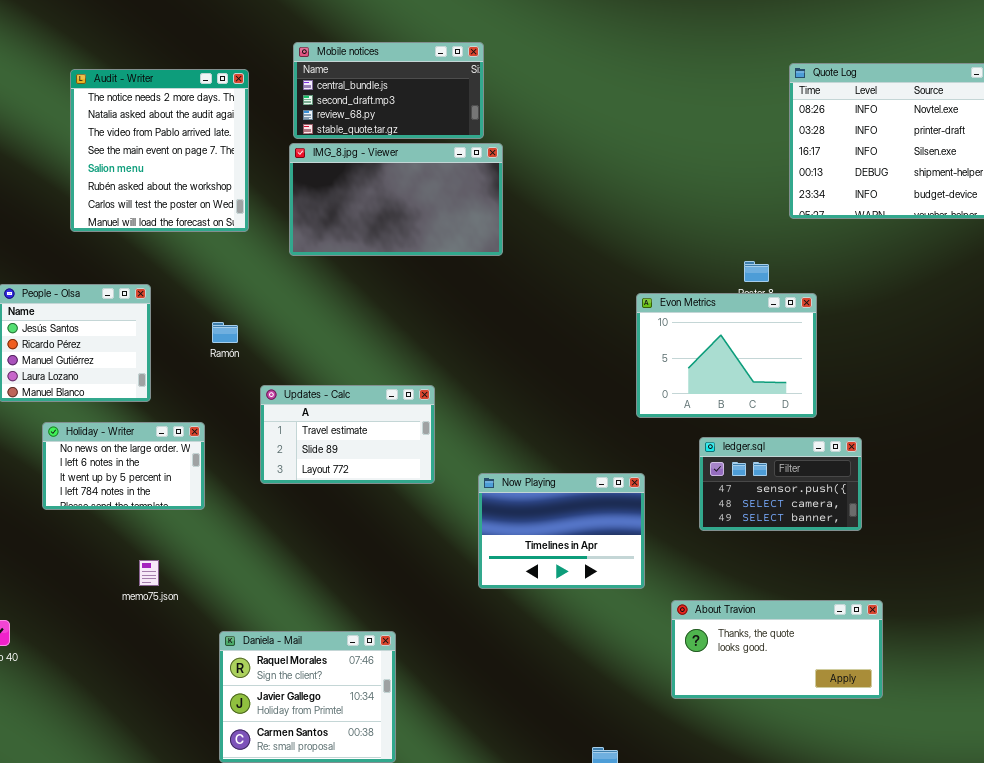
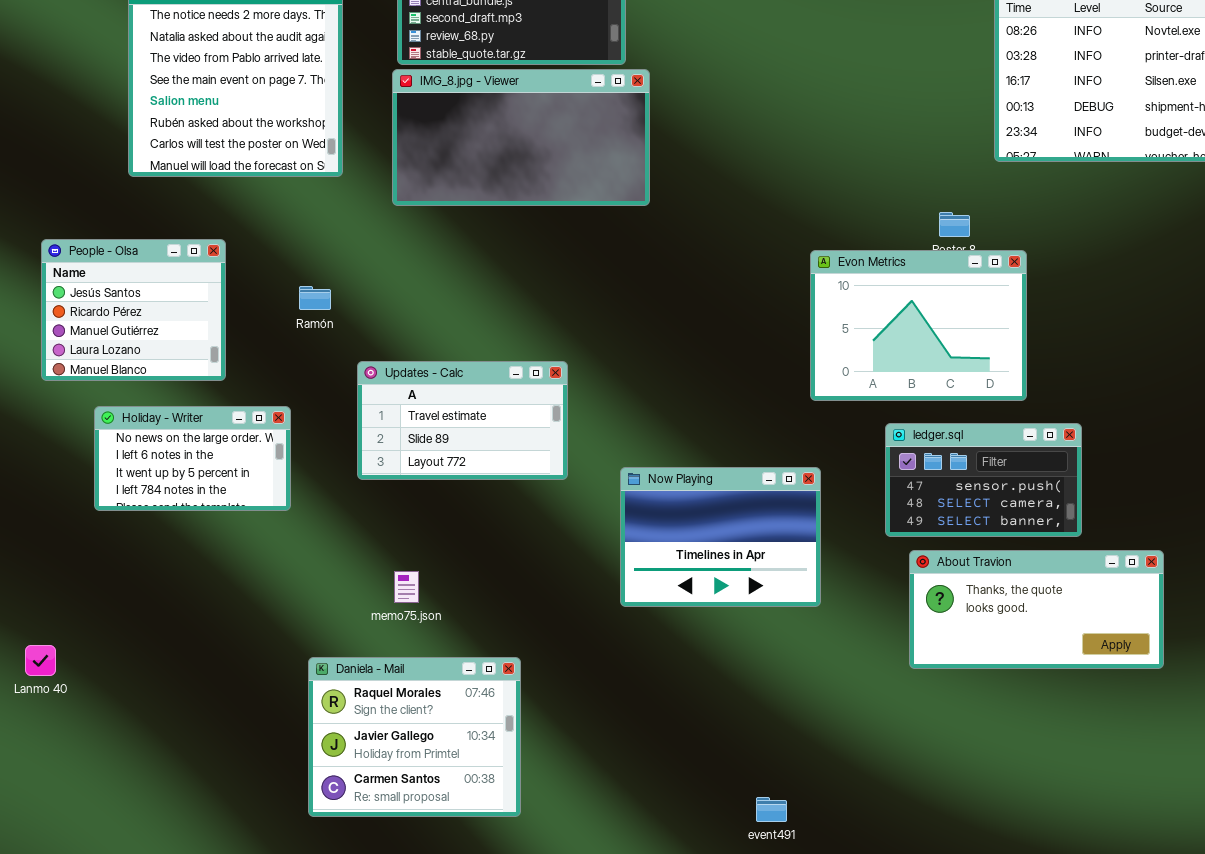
memo75.json: [139,560,159,586] -> [394,571,419,603], moved
About Travion: [671,600,883,699] -> [909,550,1164,669], moved

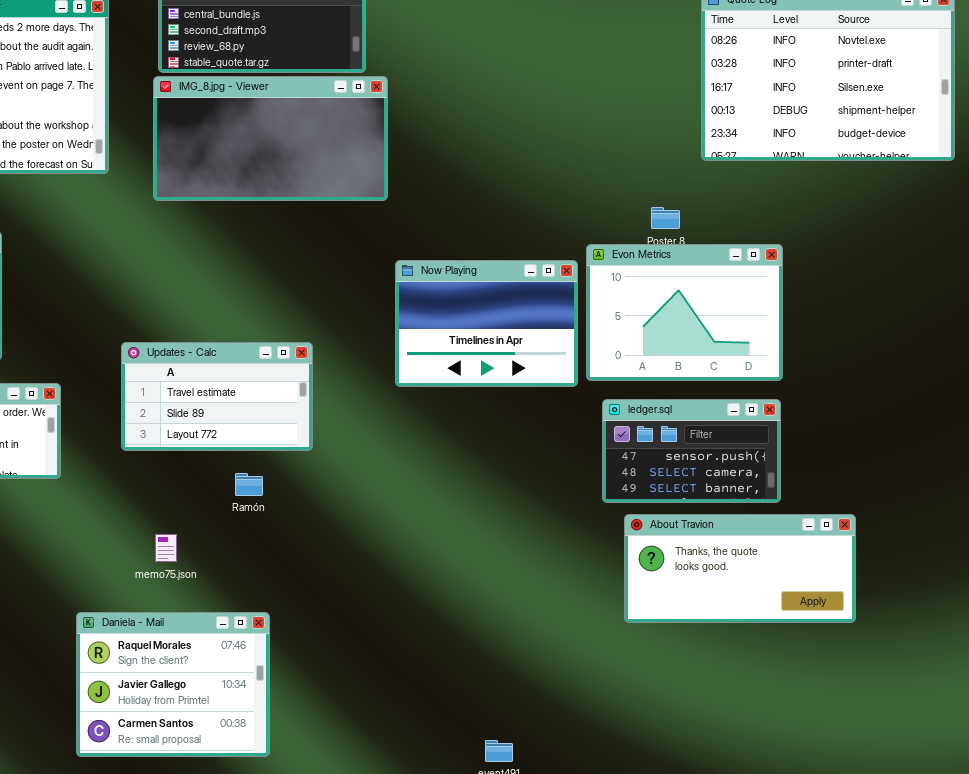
Evon Metrics: [810,250,1027,401] -> [586,244,783,381], moved
Ramón: [299,286,331,310] -> [235,473,263,496], moved
Now Playing: [620,467,821,607] -> [395,260,578,387], moved

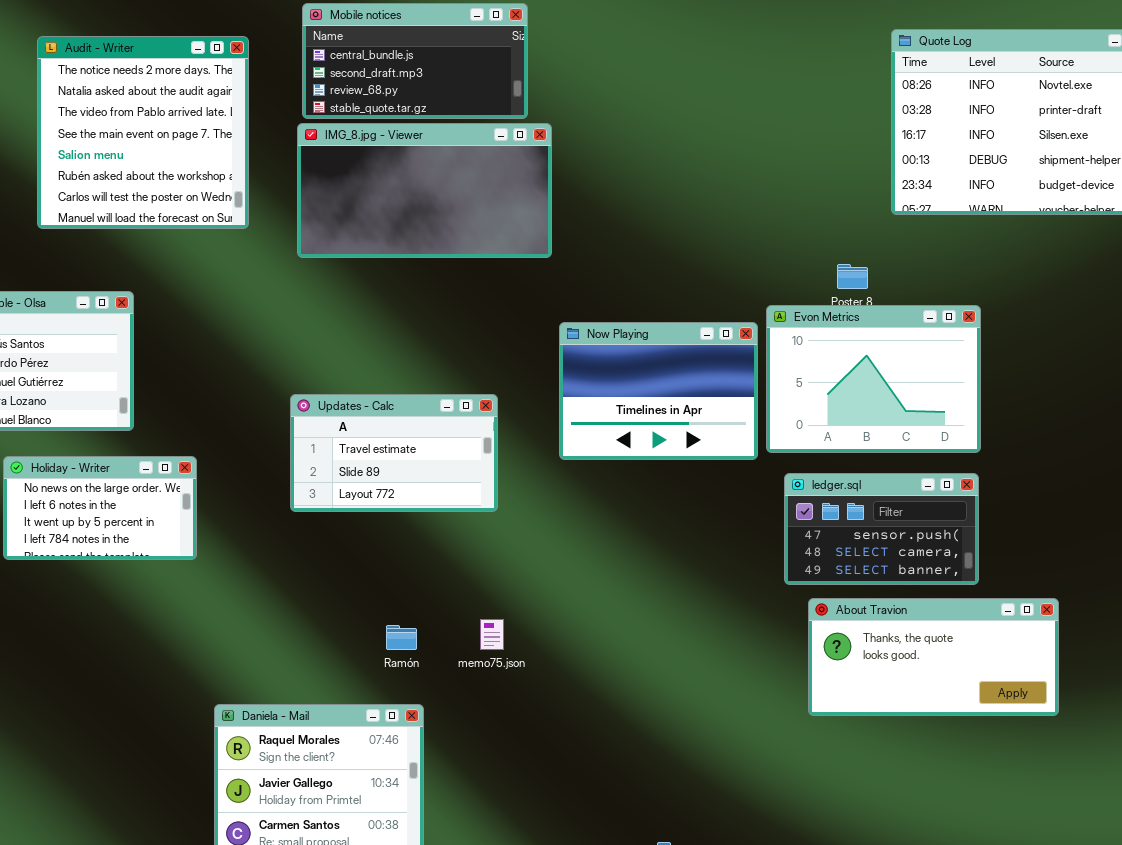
Updates - Calc: [121,342,313,451] -> [290,394,498,512], moved
Ramón: [235,473,263,496] -> [386,625,417,650], moved
memo75.json: [155,534,177,562] -> [480,619,504,650], moved

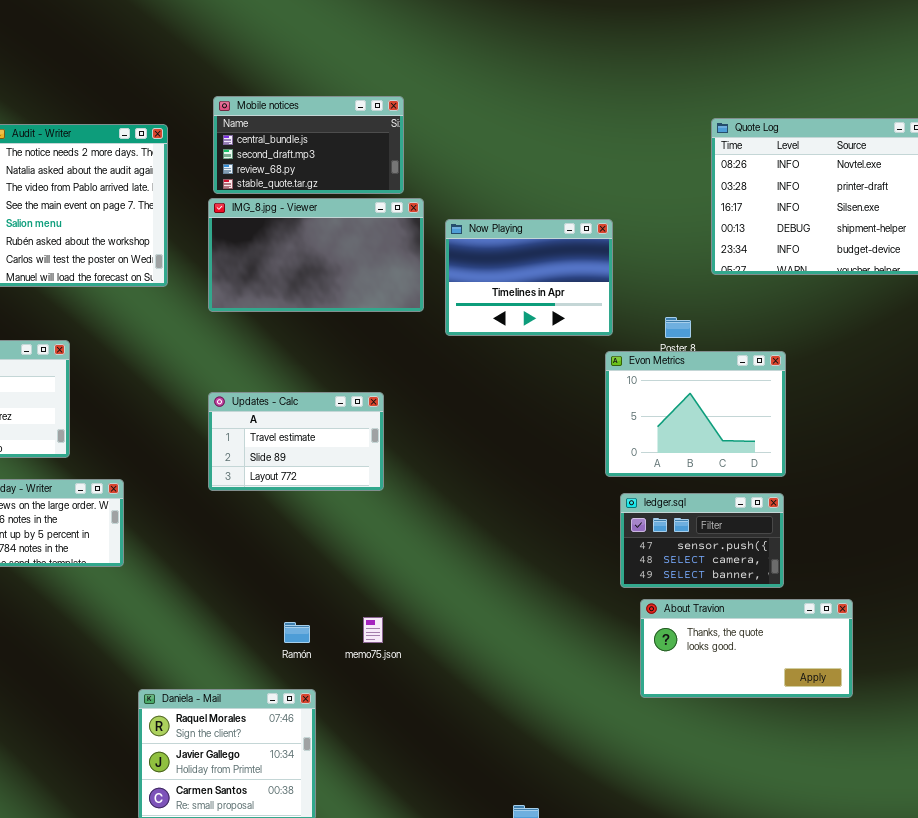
Now Playing: [559,322,758,460] -> [445,219,613,336], moved
Updates - Calc: [290,394,498,512] -> [208,392,384,491], moved

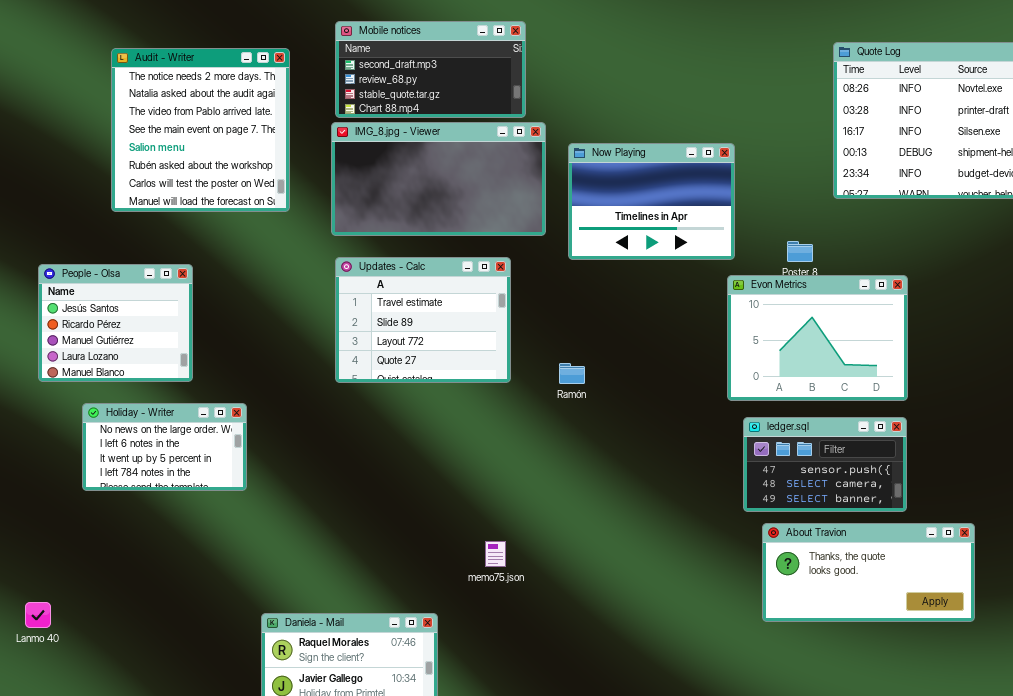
Mobile notices: [213,96,404,194] -> [335,21,526,118], scrolled down 1 row
Updates - Calc: [208,392,384,491] -> [335,257,511,383], moved, resized
Ramón: [284,622,310,643] -> [559,363,585,384], moved

